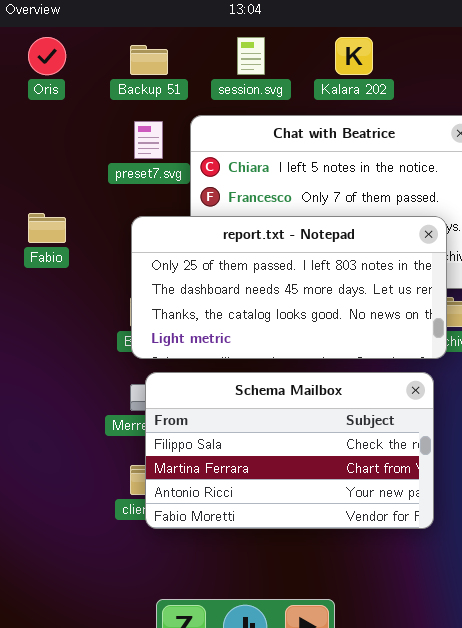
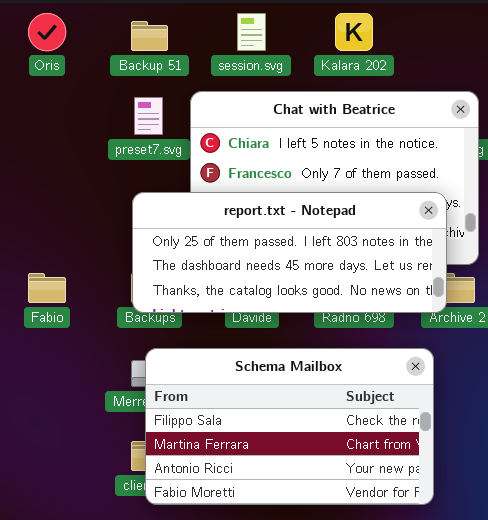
Fabio: [28,213,66,243] -> [28,273,66,303], moved
report.txt - Notepad: [131,216,447,359] -> [132,192,447,313], resized

